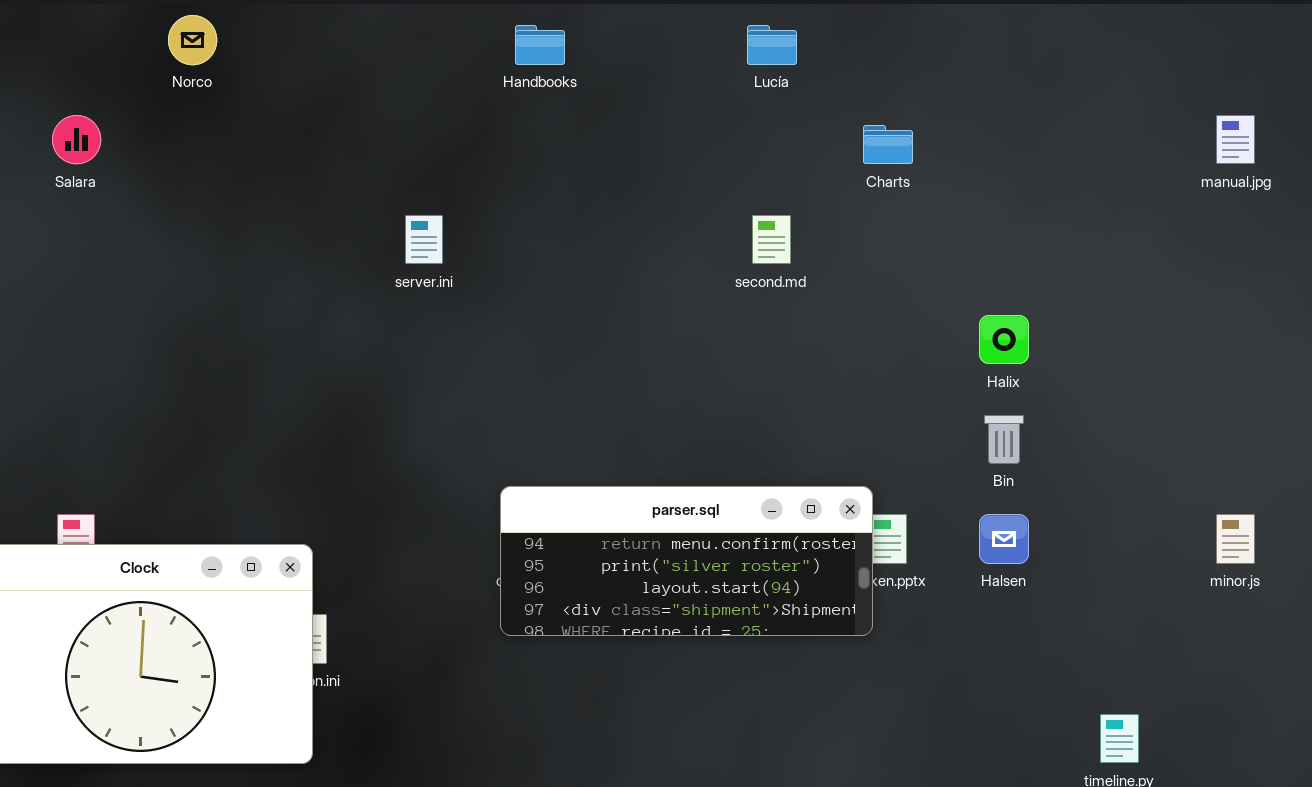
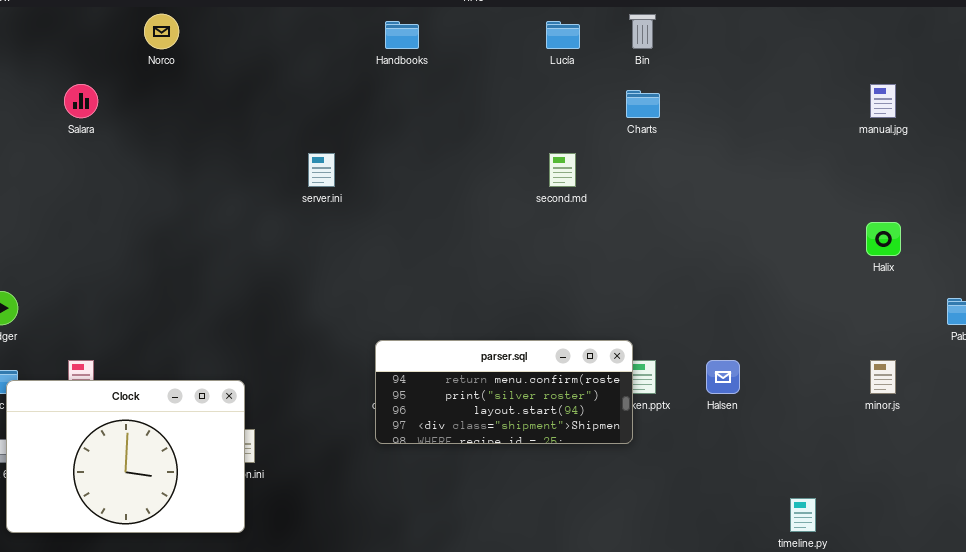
Halix: [979,315,1029,364] -> [866,222,901,256], moved
Bin: [984,415,1024,464] -> [629,14,656,49], moved

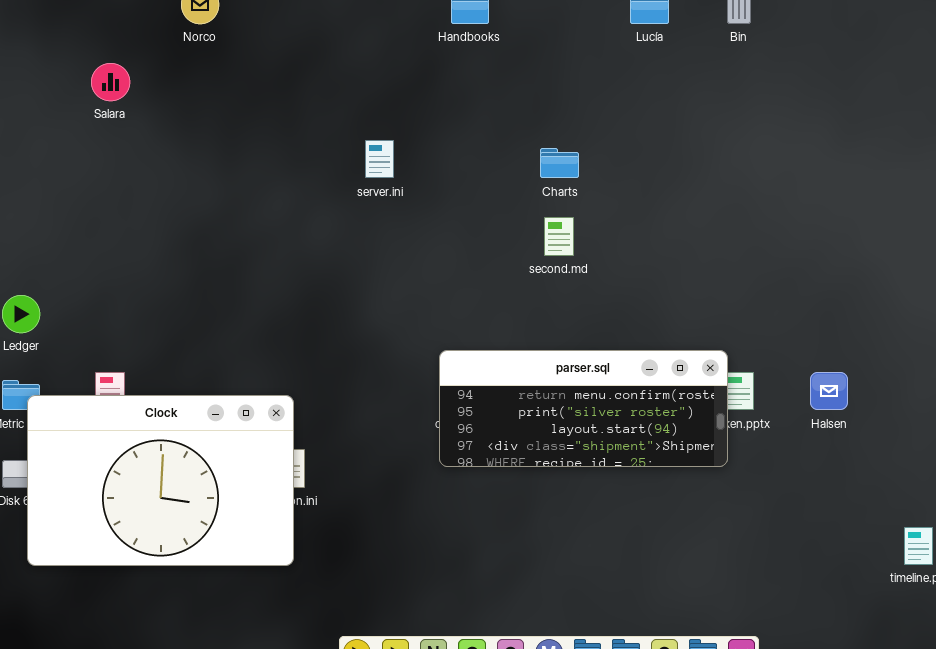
Charts: [626,90,660,118] -> [540,148,579,178], moved
second.md: [549,153,576,187] -> [544,217,574,256], moved

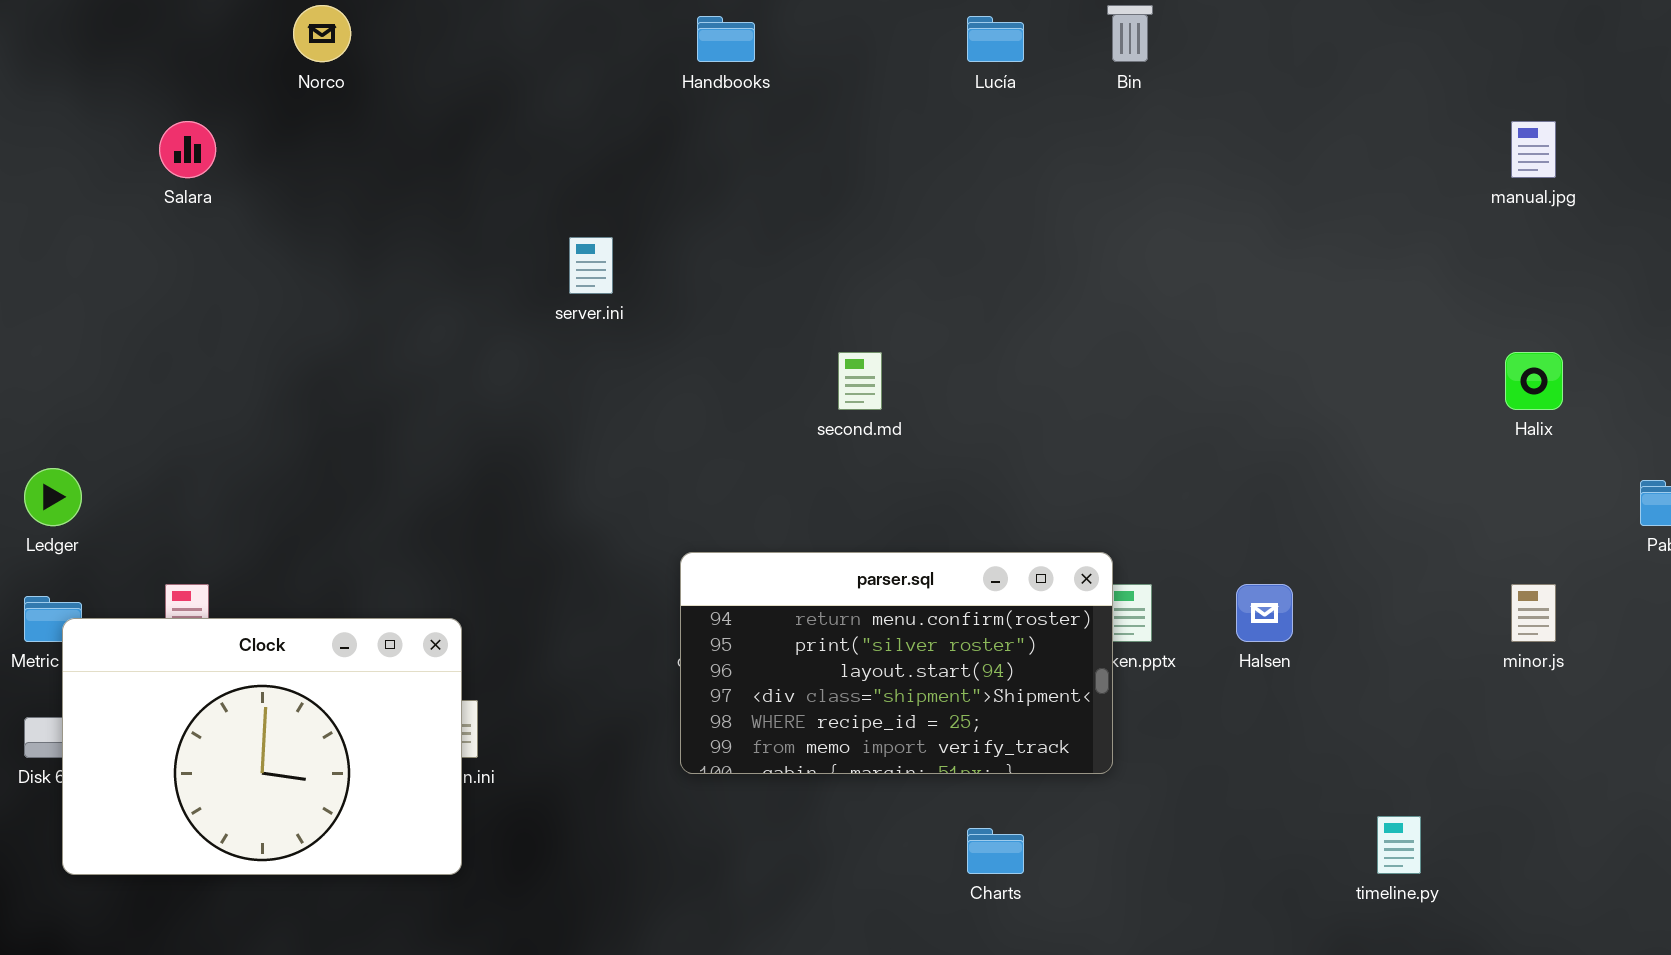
Charts: [540,148,579,178] -> [967,828,1024,874], moved
parser.sql: [439,350,728,467] -> [680,552,1113,774], resized

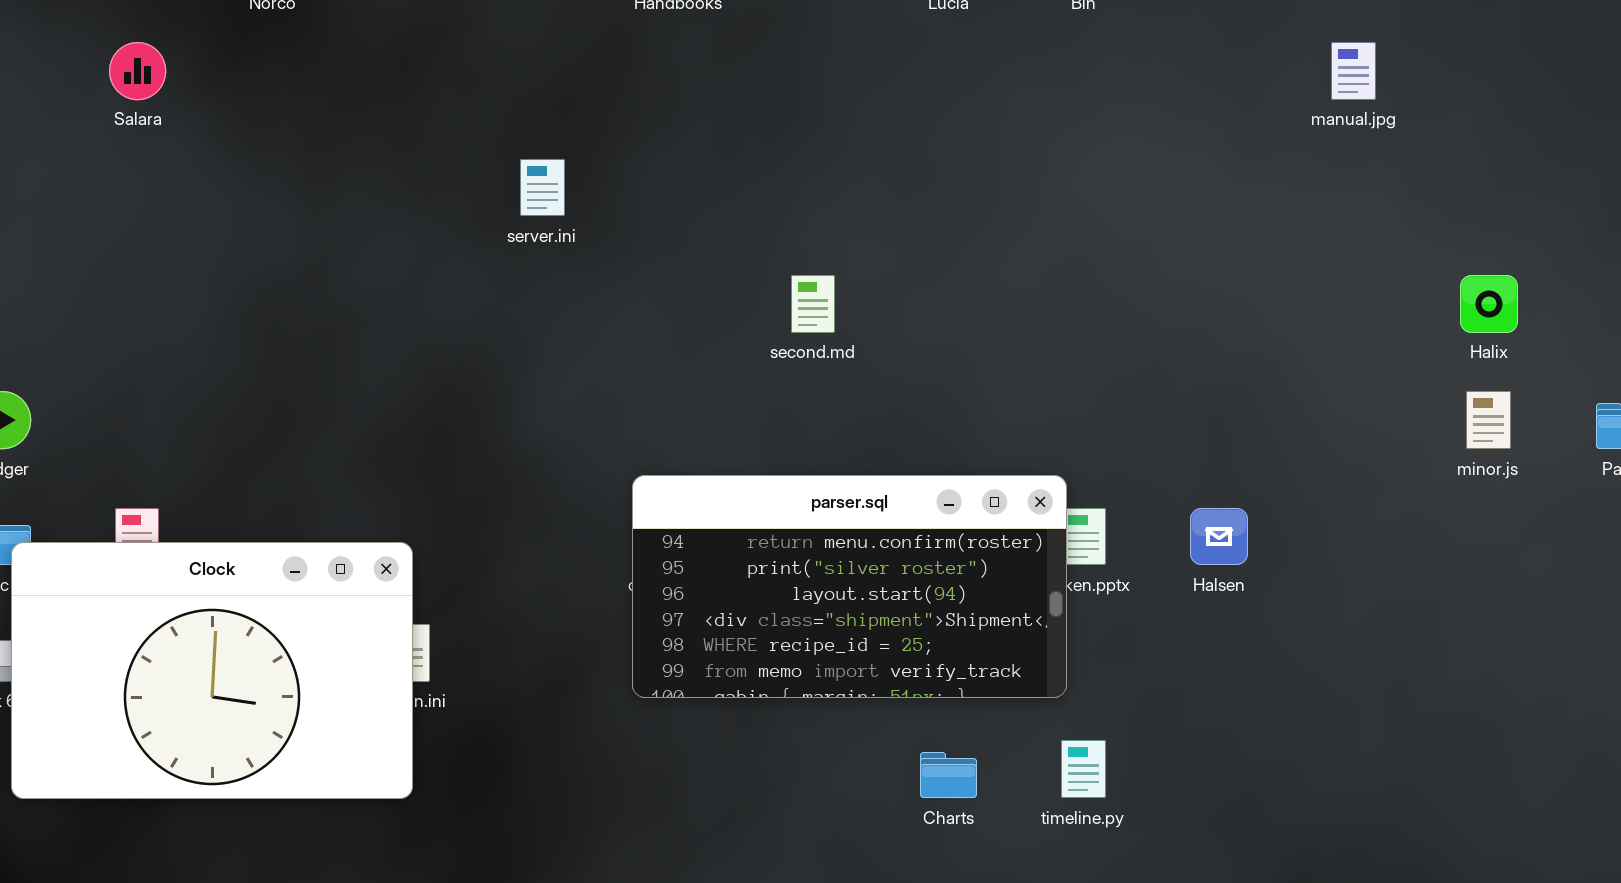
manual.jpg: [1511,121,1556,178] -> [1331,42,1376,100], moved
minor.js: [1511,584,1556,642] -> [1466,391,1511,449], moved
timeline.py: [1377,816,1421,874] -> [1061,740,1106,798], moved

